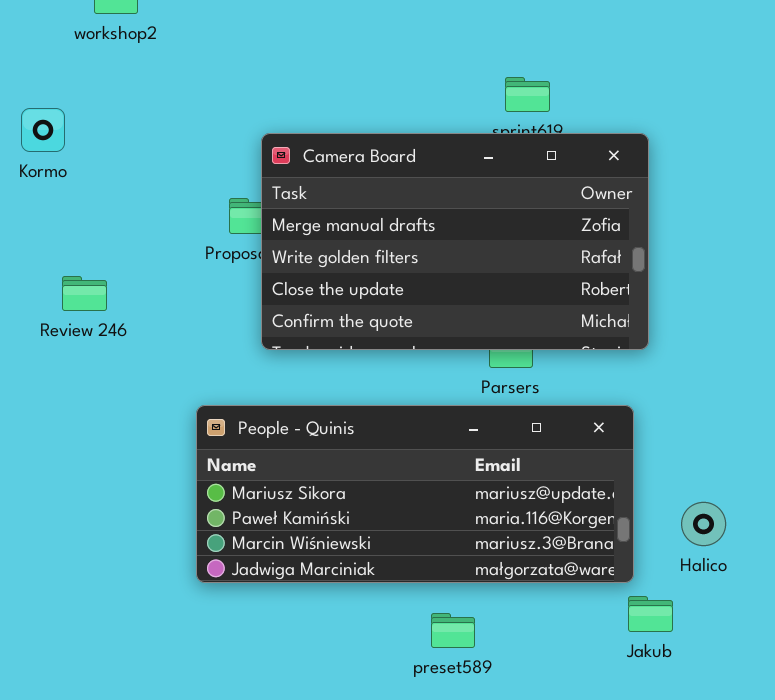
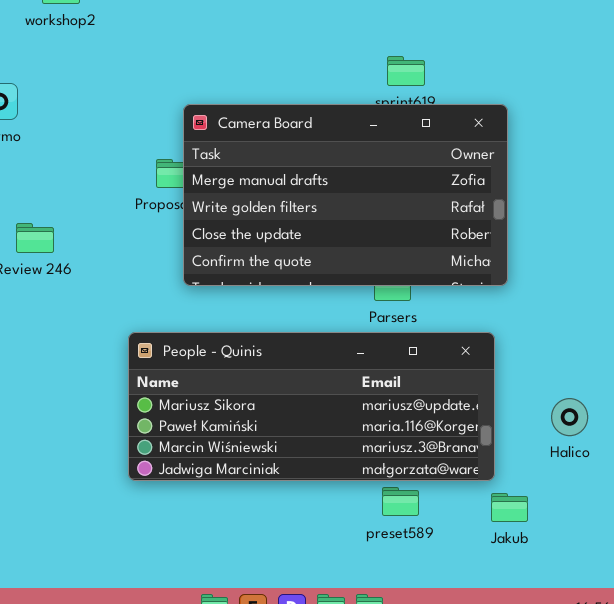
Halico: [681,502,726,546] -> [551,398,588,436], moved
preset589: [431,613,475,648] -> [382,487,419,516], moved

